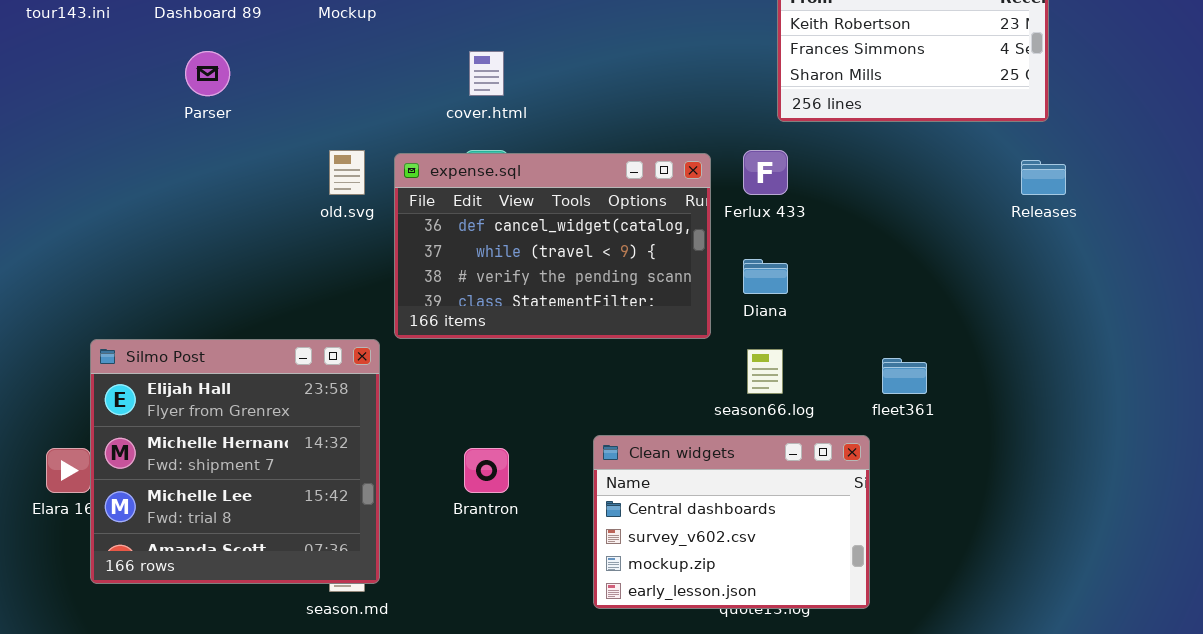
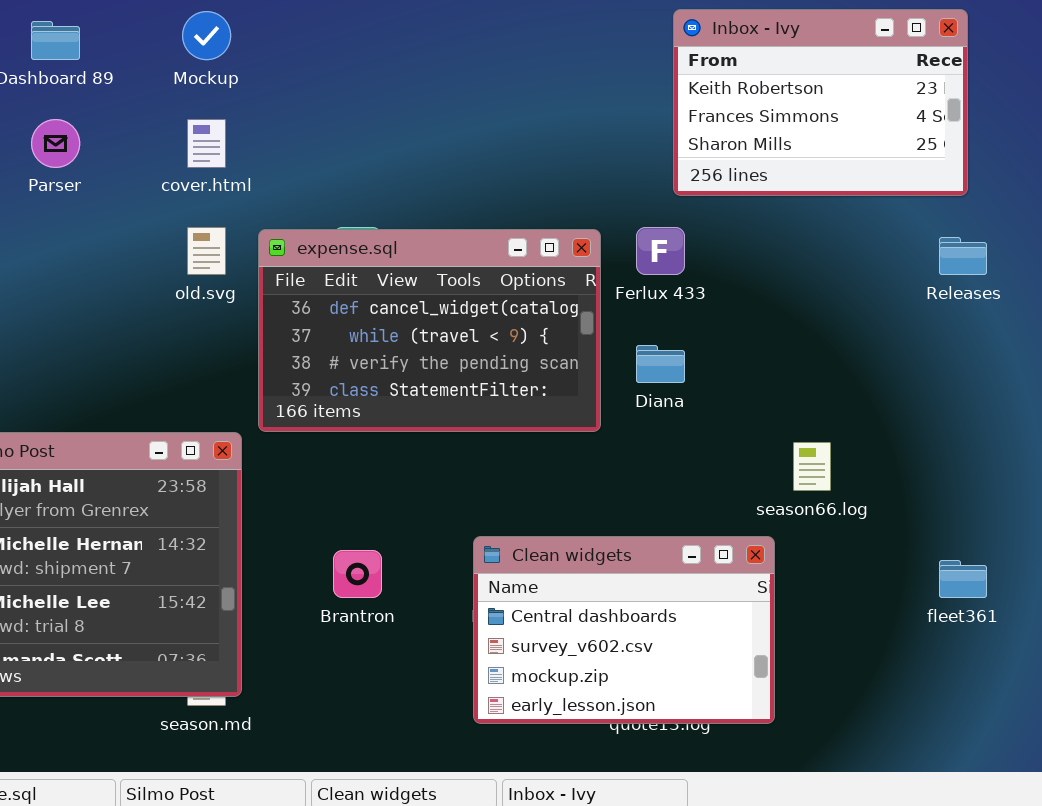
cover.html: [469,51,504,96] -> [187,119,226,168], moved
season66.log: [747,349,783,394] -> [793,442,831,491], moved
fleet361: [882,358,927,394] -> [939,560,987,598], moved

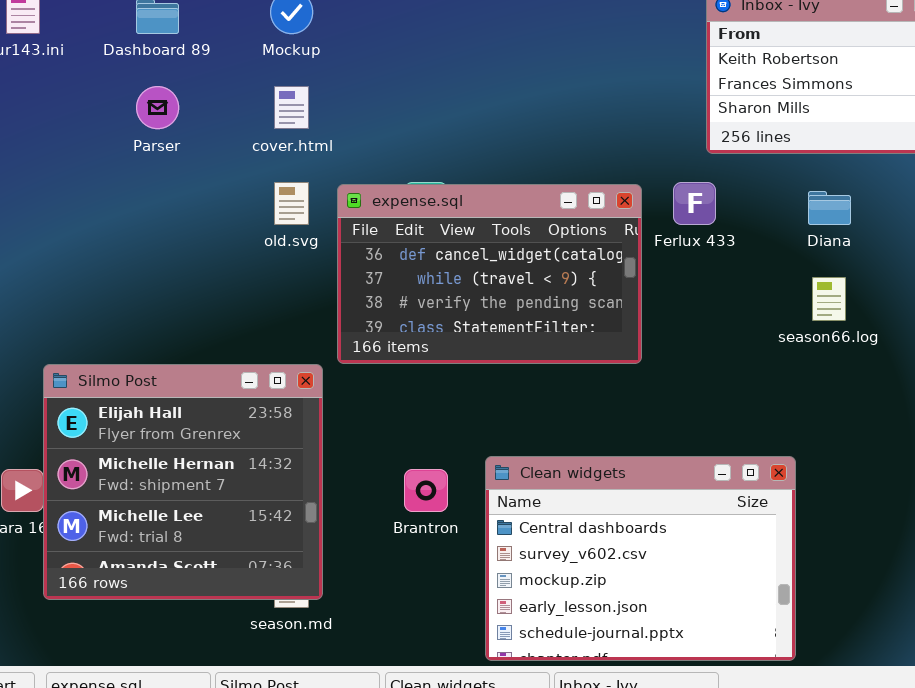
Diana: [636,345,685,383] -> [808,191,851,225], moved
season66.log: [793,442,831,491] -> [812,277,846,321], moved
Clean widgets: [473,536,775,724] -> [485,456,796,661], resized

